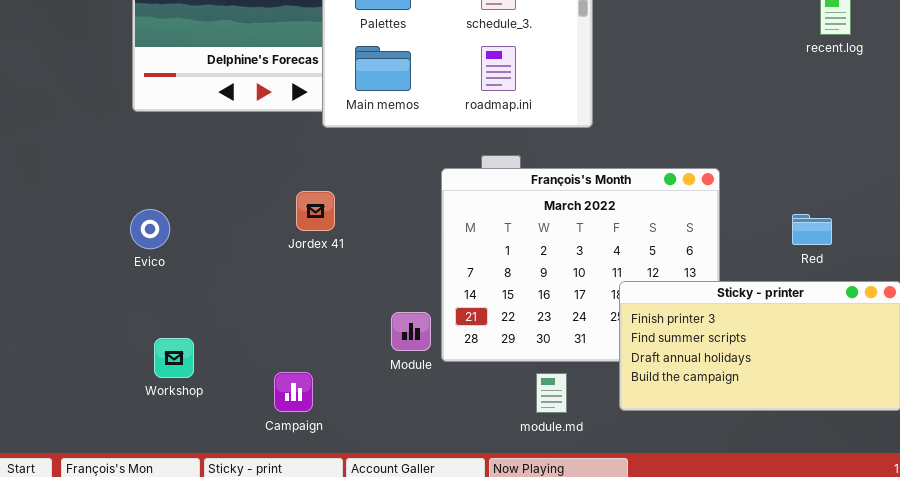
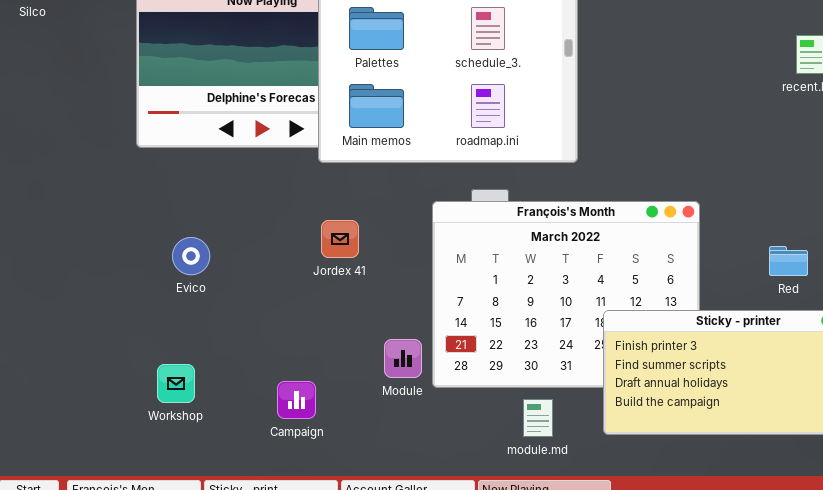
Jordex 41: [296,191,335,231] -> [321,220,359,258], moved
Evico: [130,209,170,249] -> [172,237,210,275], moved
Campaign: [274,372,313,412] -> [277,381,316,419], moved

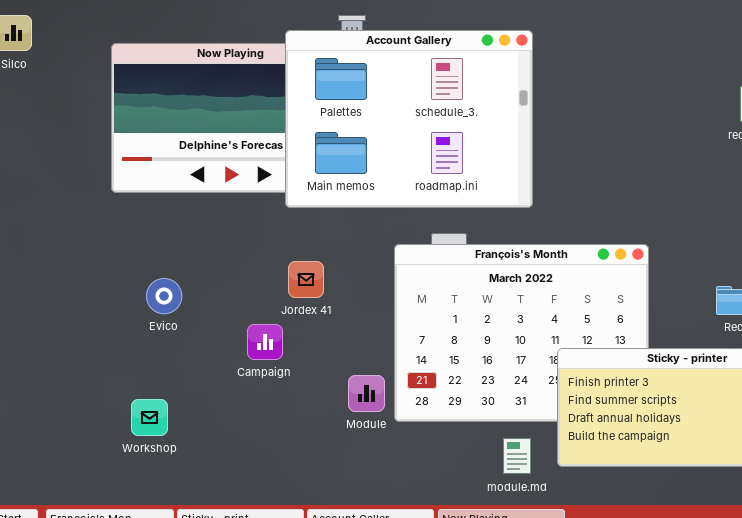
Campaign: [277,381,316,419] -> [247,324,283,360], moved
module.md: [523,399,553,437] -> [503,438,531,474], moved

